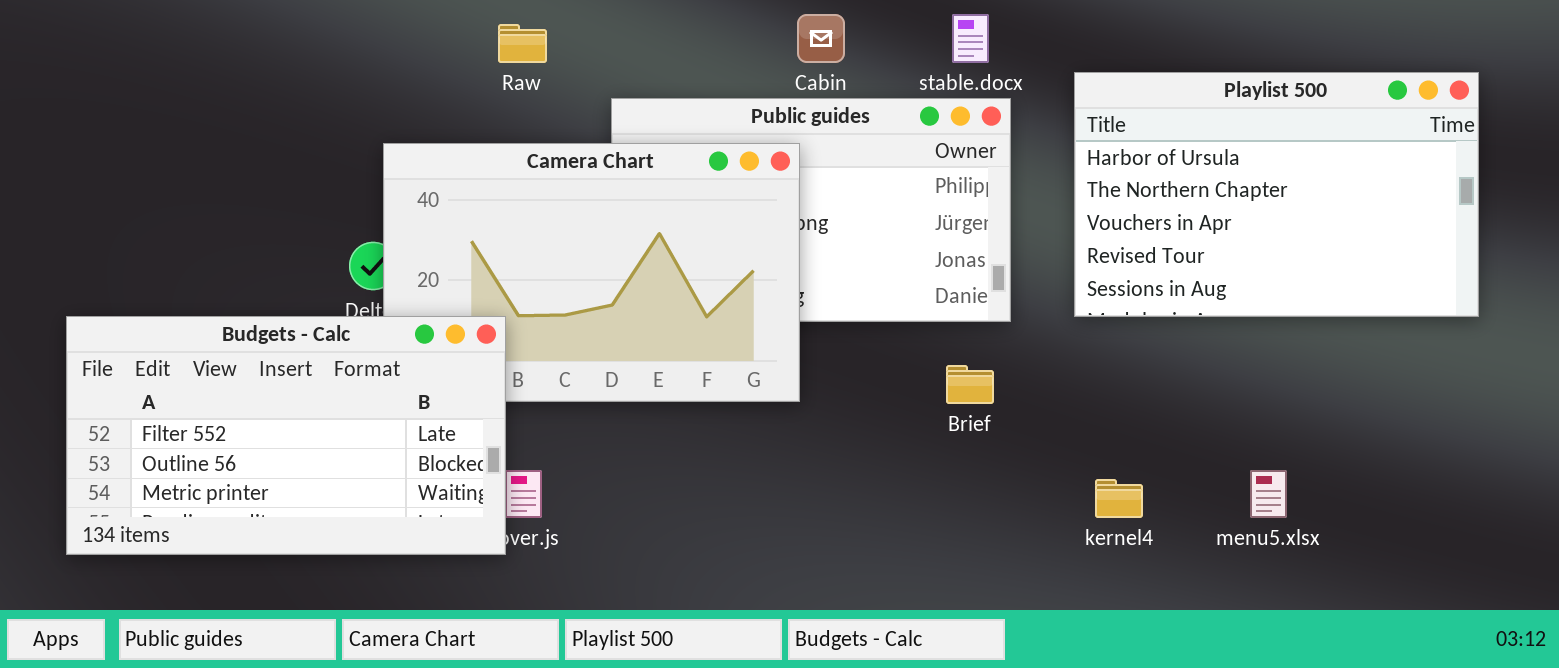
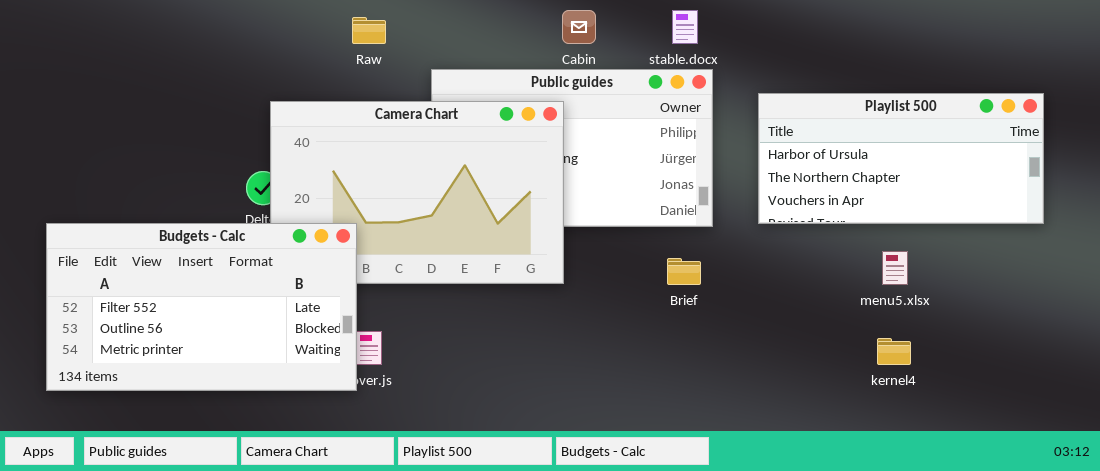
Playlist 500: [1074,72,1479,317] -> [758,93,1044,224], resized
menu5.xlsx: [1250,470,1287,518] -> [882,251,908,285], moved
kernel4: [1095,479,1143,518] -> [877,338,911,365], moved

